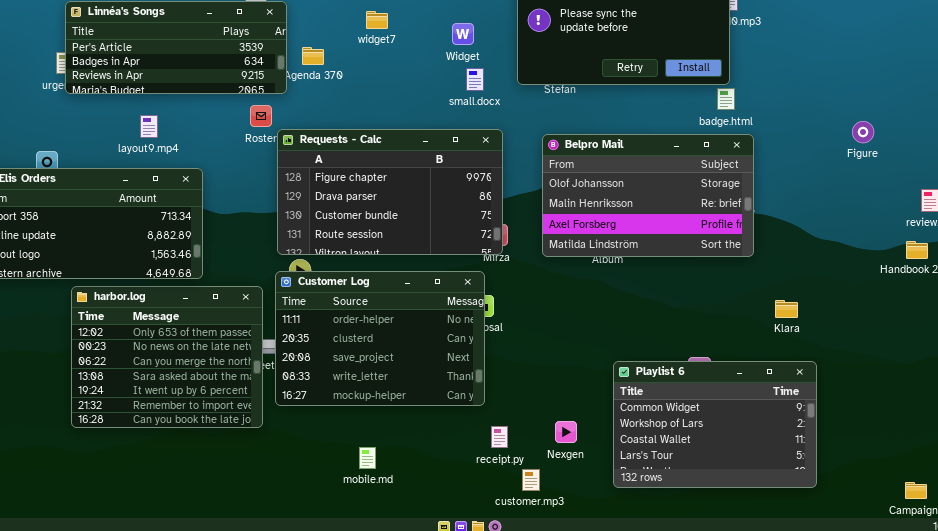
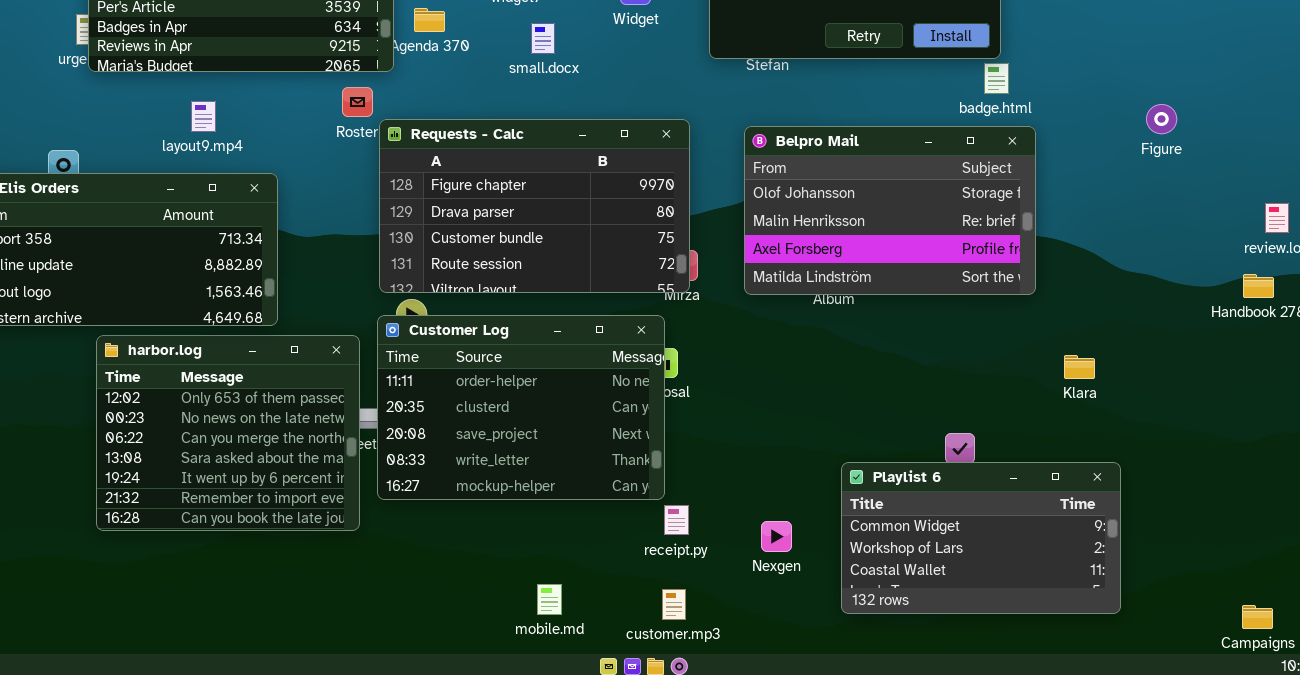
small.docx: [466,68,484,91] -> [531,23,555,54], moved
Figure: [852,121,874,143] -> [1146,104,1177,134], moved
Playlist 6: [613,361,817,488] -> [841,462,1121,614], resized
receipt.py: [491,426,508,448] -> [664,505,689,535], moved
mobile.md: [359,447,376,469] -> [537,584,562,615], moved
customer.mp3: [522,469,540,491] -> [662,589,686,620], moved

